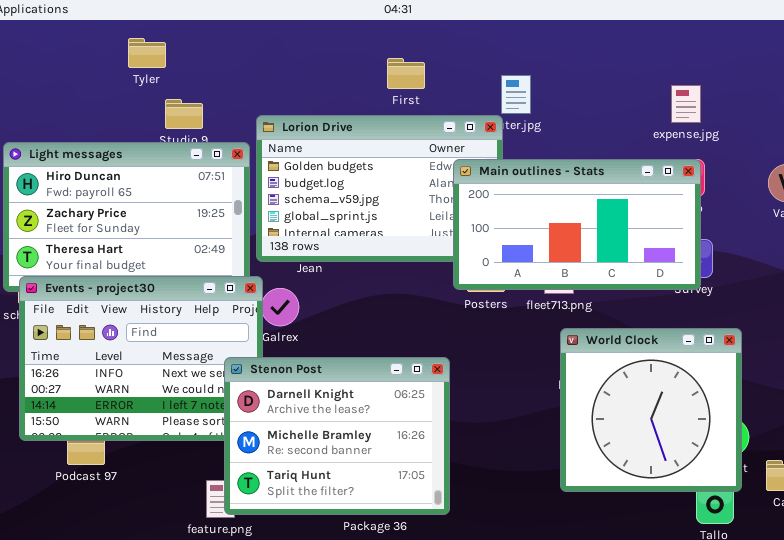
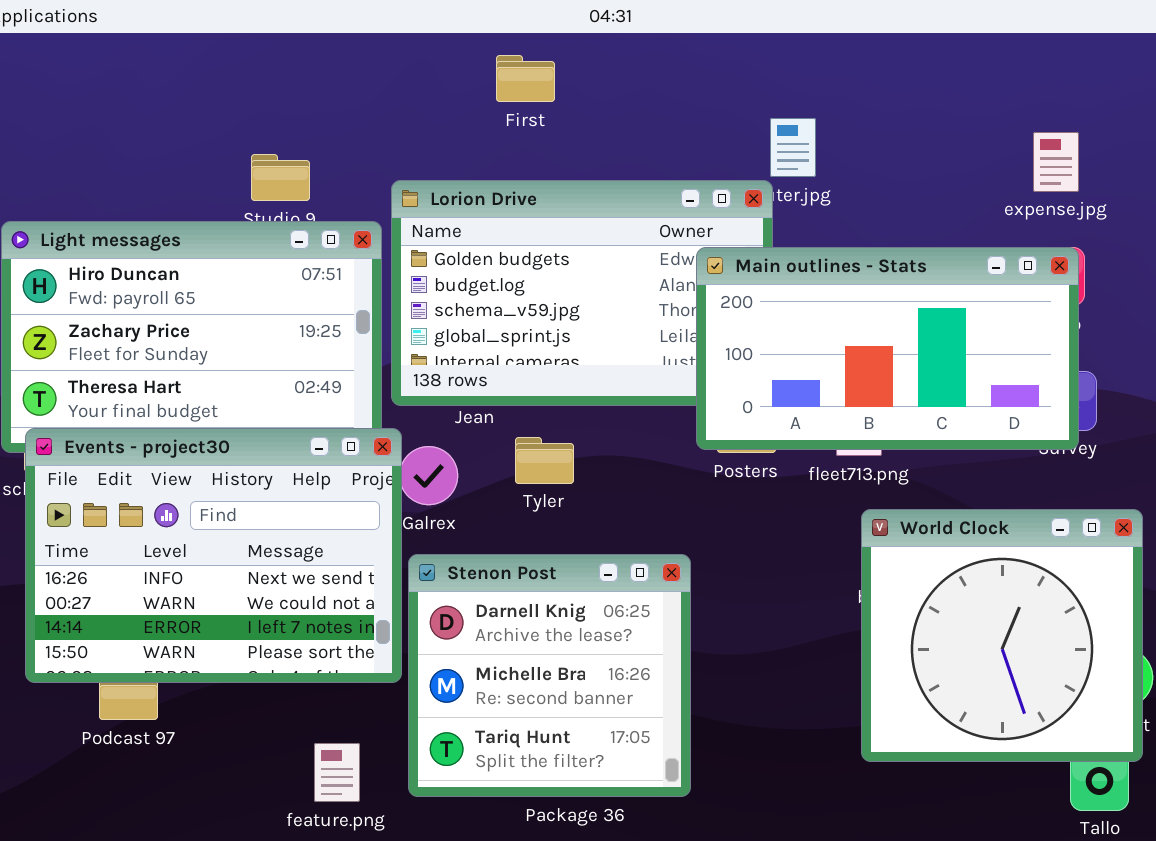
Tyler: [128,38,166,68] -> [515,437,574,484], moved
First: [387,58,425,89] -> [496,55,555,102], moved
Stenon Post: [224,357,450,515] -> [408,554,691,797], resized

